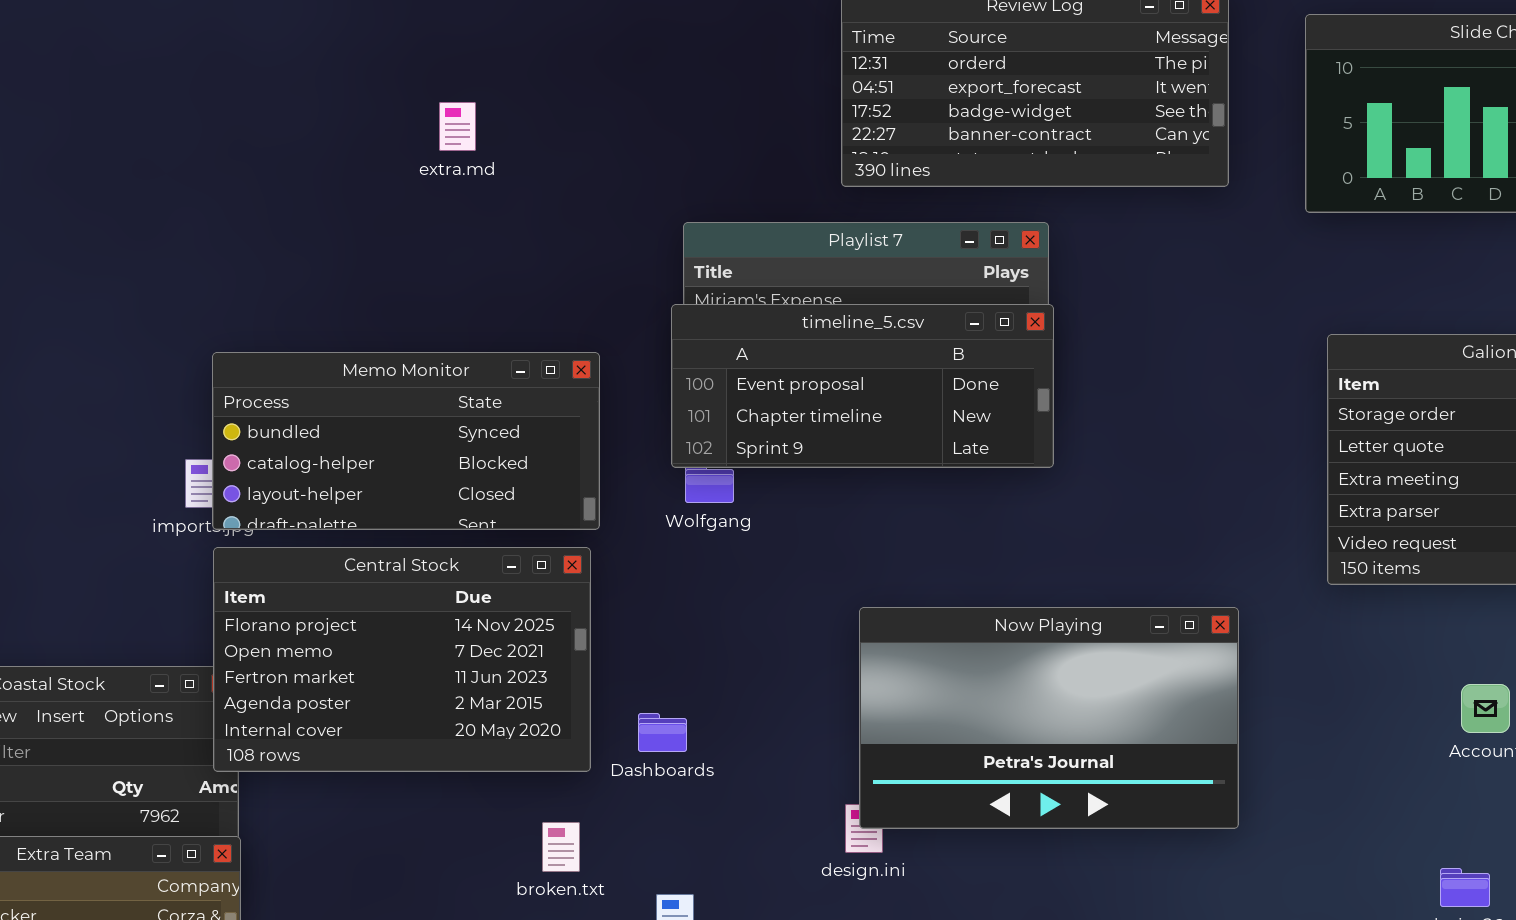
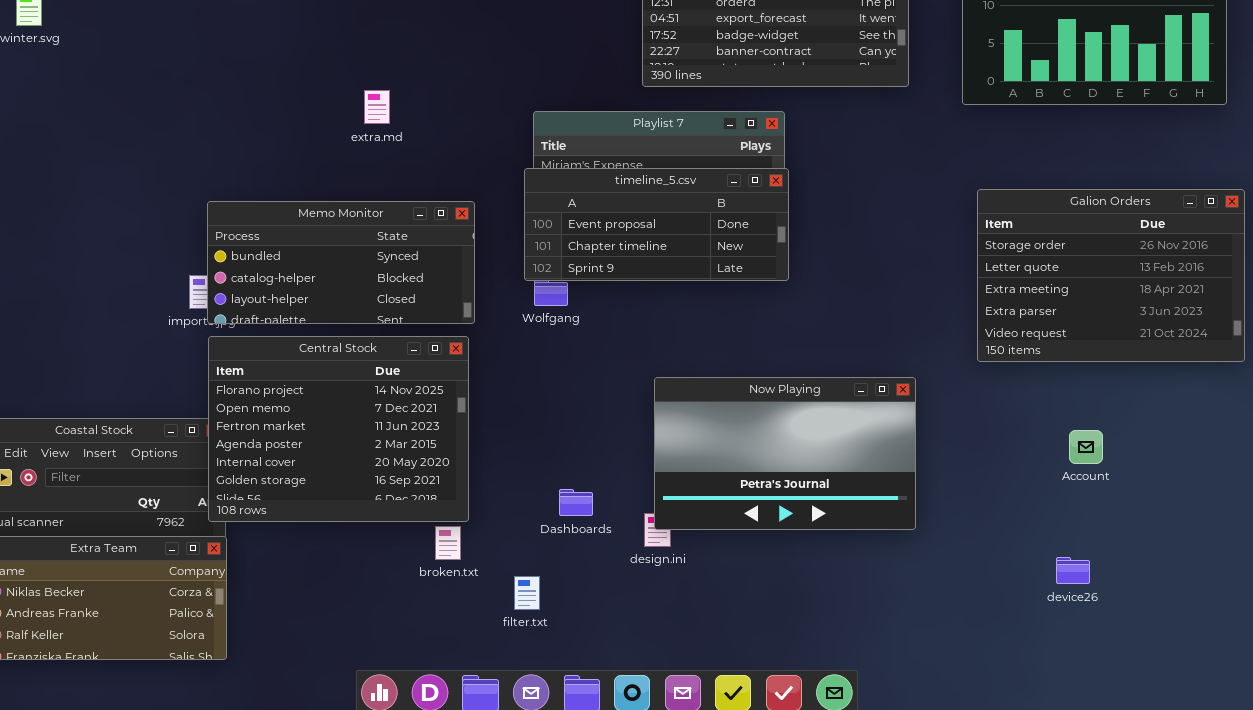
extra.md: [439,102,476,151] -> [364,90,390,124], moved
Central Stock: [213,547,591,772] -> [208,336,469,522], resized
Dashboards: [638,713,687,752] -> [559,489,593,516], moved

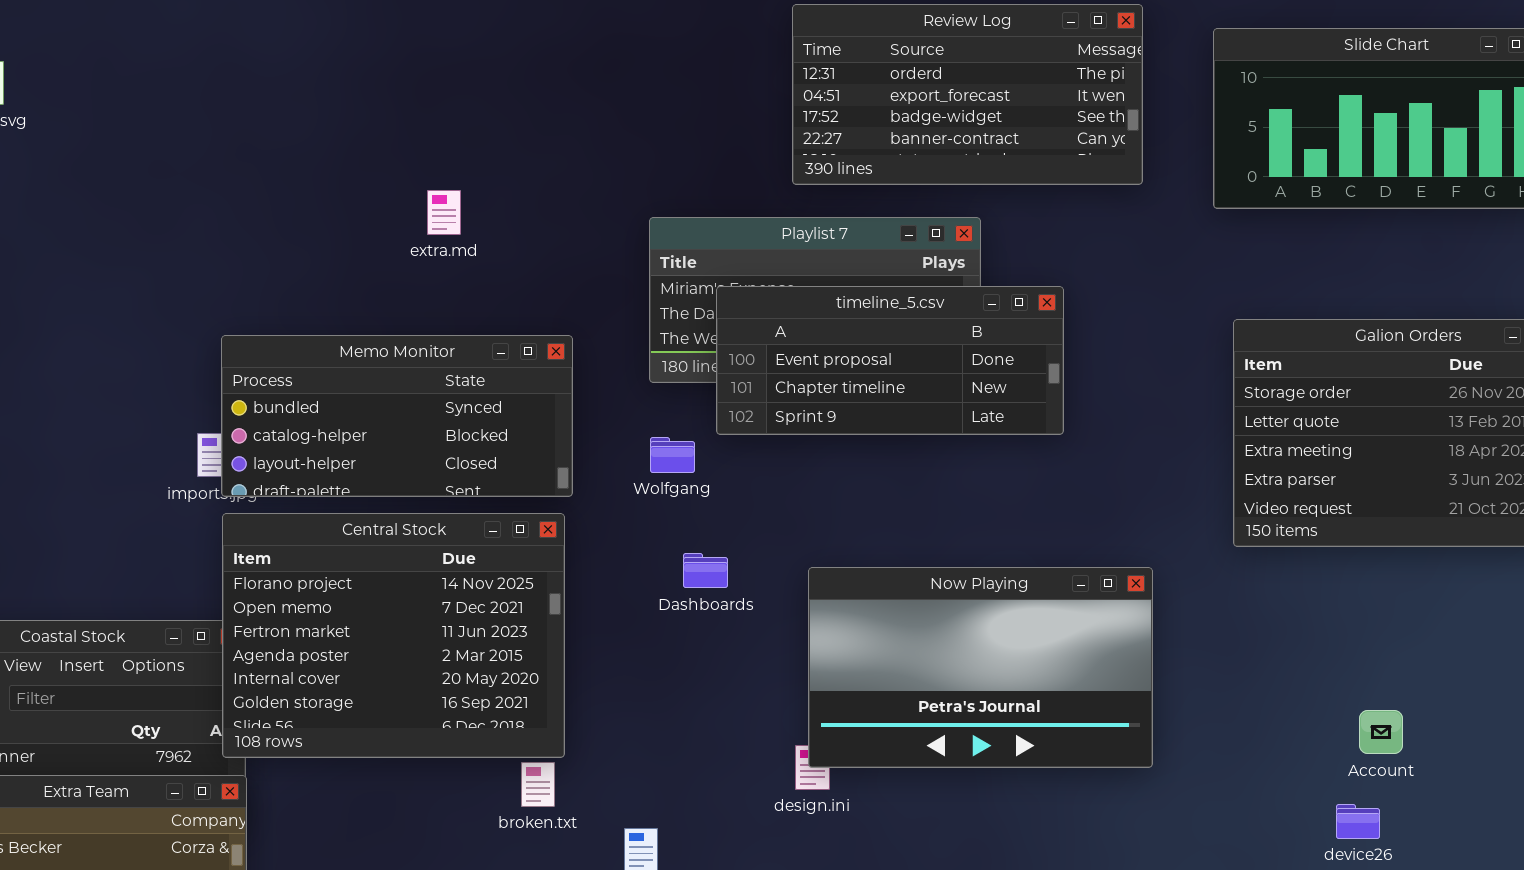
timeline_5.csv: [524,168,789,281] -> [716,286,1064,435], moved
Account: [1069,430,1103,464] -> [1359,710,1403,754], moved
Dashboards: [559,489,593,516] -> [683,553,728,588], moved

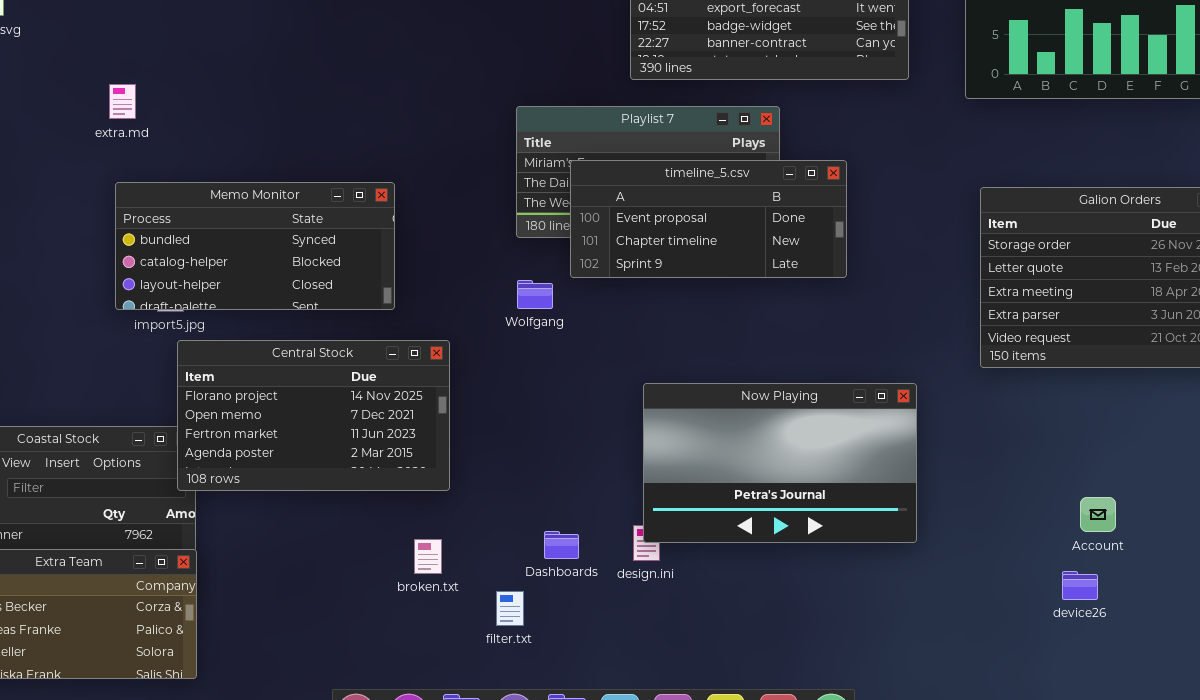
extra.md: [427,190,461,235] -> [109,84,136,119], moved
Memo Monitor: [221,335,573,497] -> [115,182,395,310], moved
Central Stock: [222,513,565,758] -> [177,340,450,491], resized
Dashboards: [683,553,728,588] -> [544,531,579,559], moved

